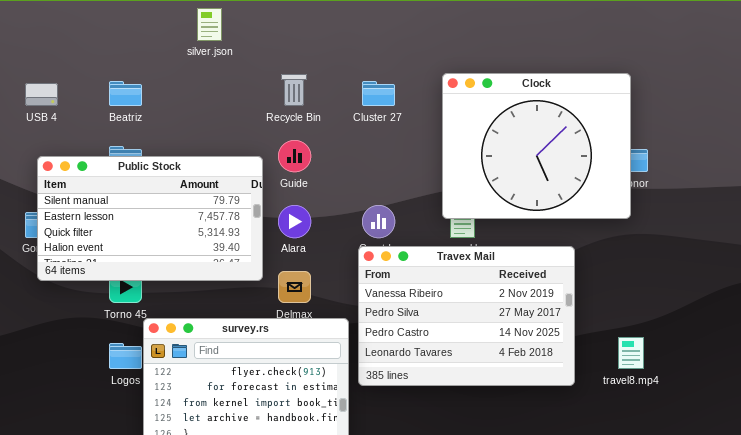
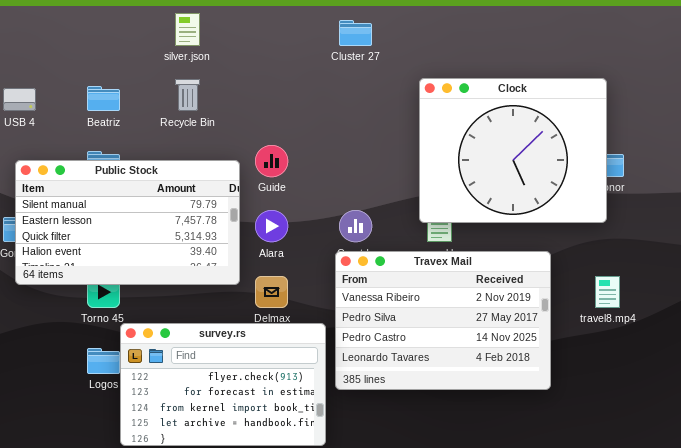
Recycle Bin: [281,74,307,106] -> [175,79,200,111], moved
Cluster 27: [362,81,395,106] -> [339,20,372,46], moved
travel8.mp4: [618,337,644,369] -> [595,276,620,308], moved

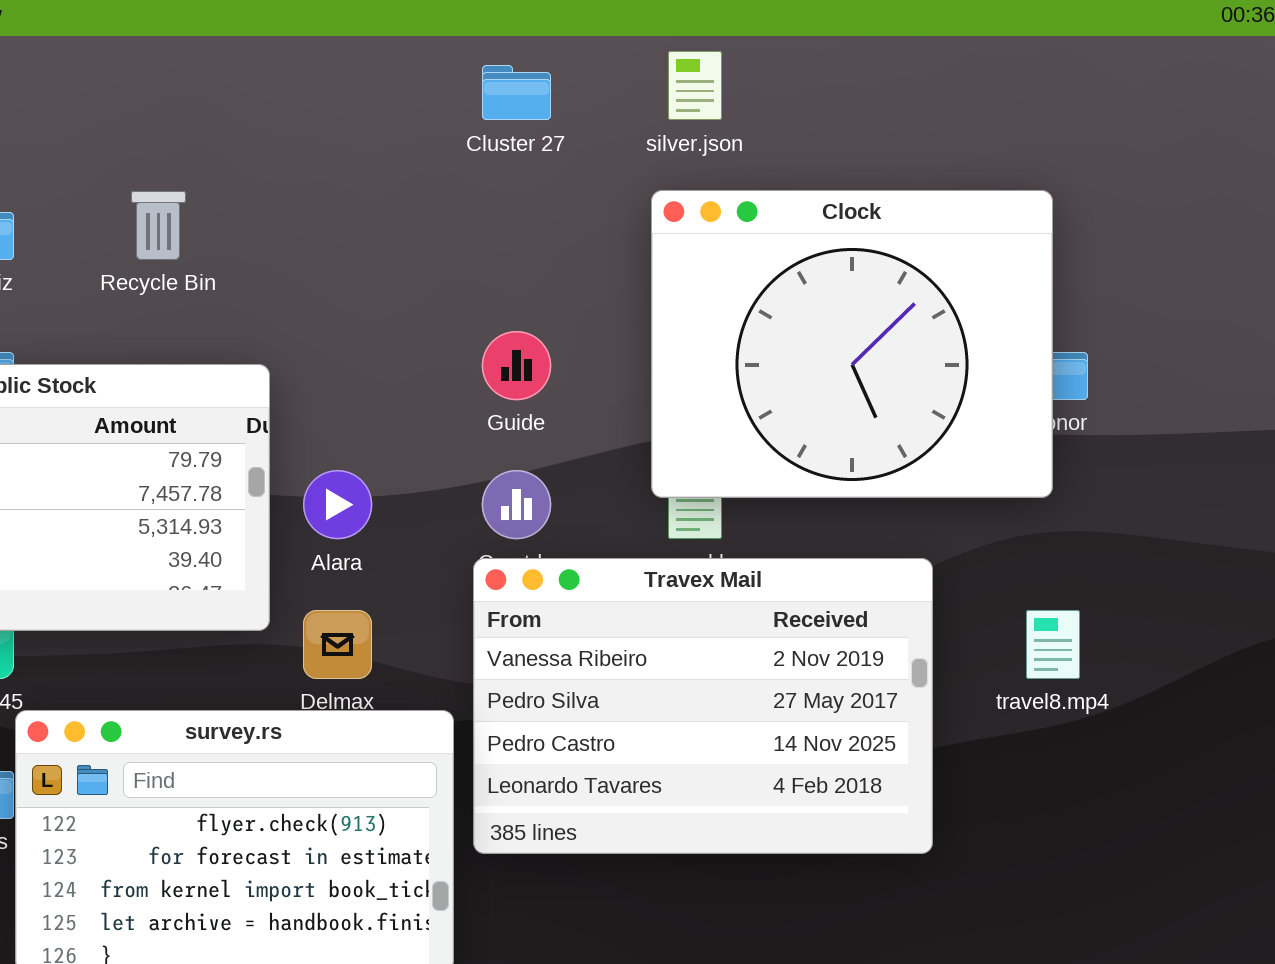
silver.json: [175,13,200,46] -> [668,51,722,120], moved
Guide: [255,145,288,177] -> [482,331,551,400], moved

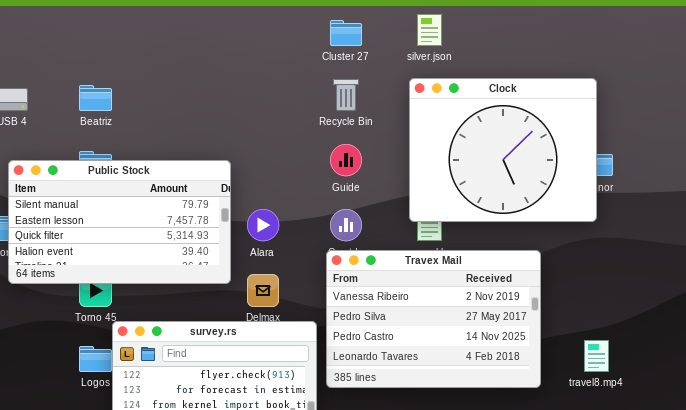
Recycle Bin: [131,191,186,260] -> [333,79,359,111], moved
travel8.mp4: [1026,610,1080,679] -> [584,340,609,372], moved

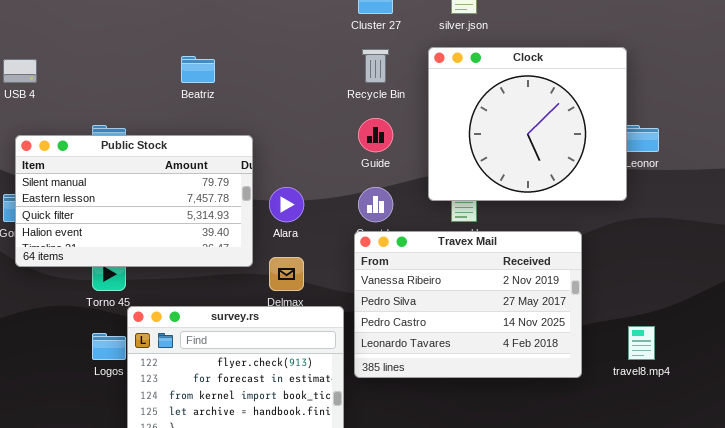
Clock: [409,78,597,222] -> [428,47,627,201], moved
Beatriz: [79,85,112,111] -> [181,56,215,83], moved

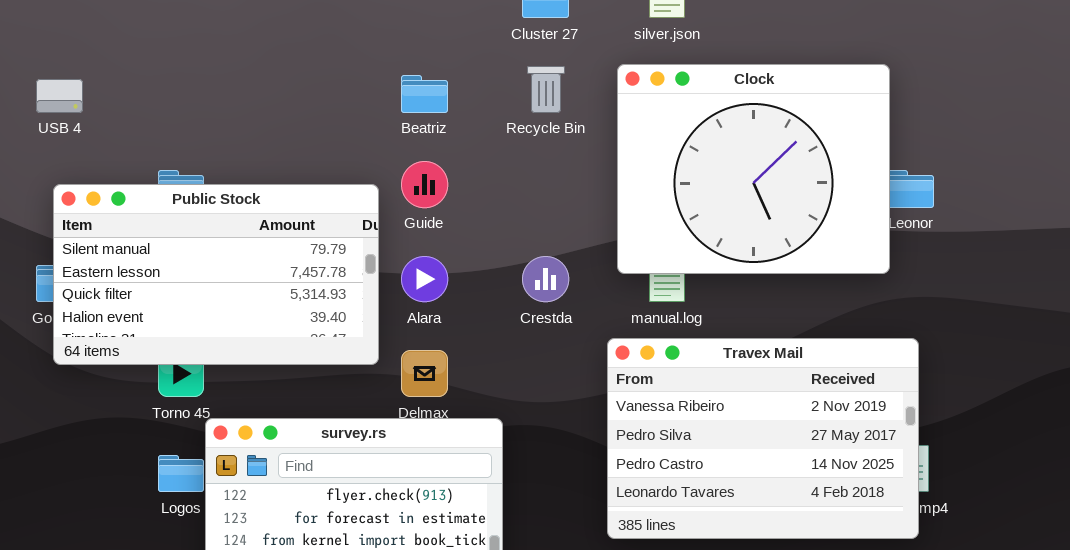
Beatriz: [181,56,215,83] -> [401,75,448,113], moved
Guide: [358,118,393,152] -> [401,161,448,208], moved
Travex Mail: [354,231,582,378] -> [607,338,919,539], moved

